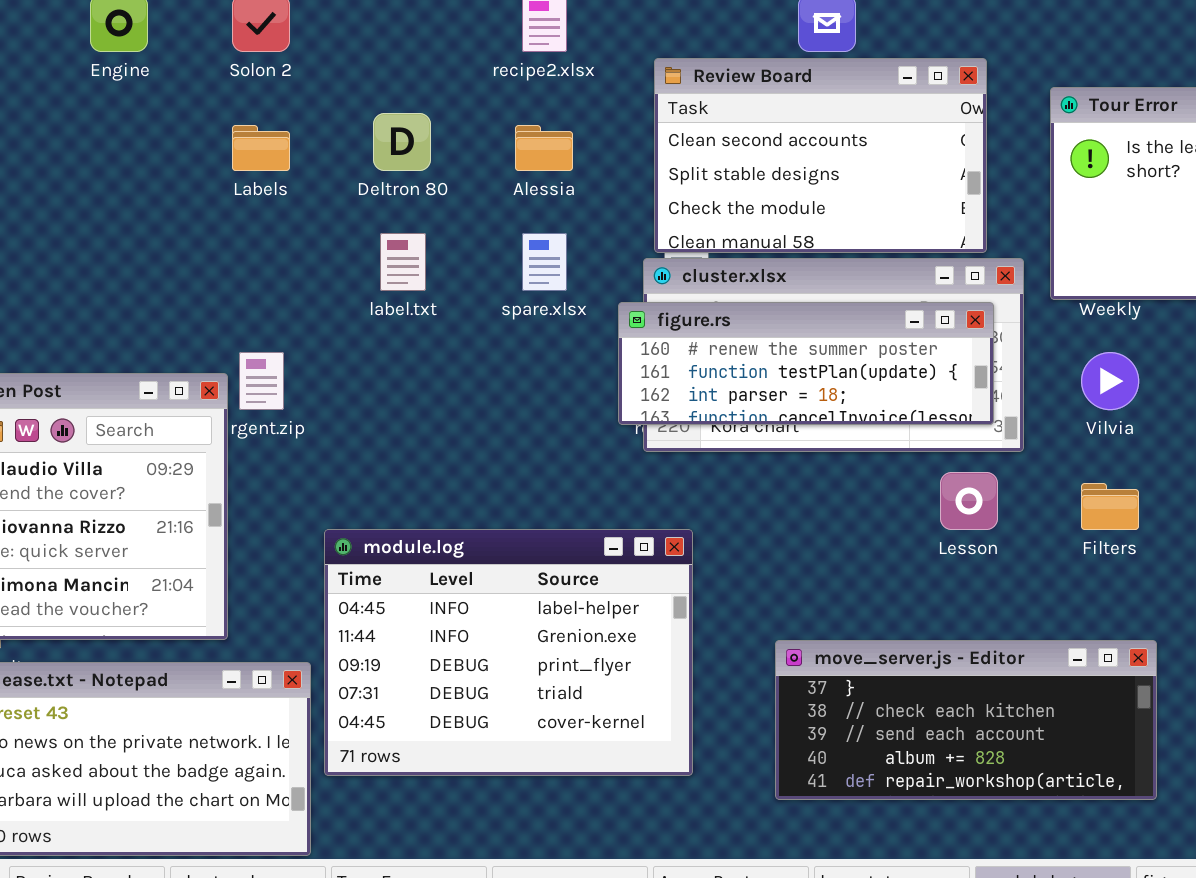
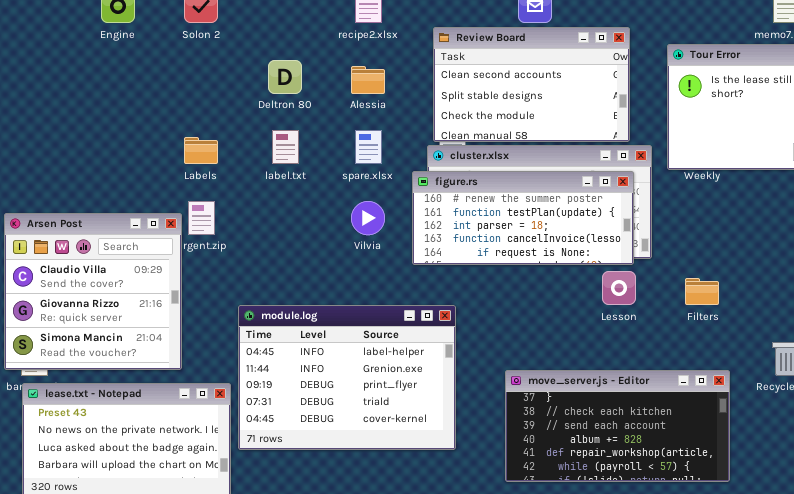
Labels: [232,125,290,171] -> [184,137,218,164], moved
figure.rs: [618,302,994,425] -> [412,171,634,265], resized
Vilvia: [1081,352,1139,410] -> [351,201,385,235], moved
move_server.js - Editor: [775,640,1157,800] -> [505,370,730,482], resized

